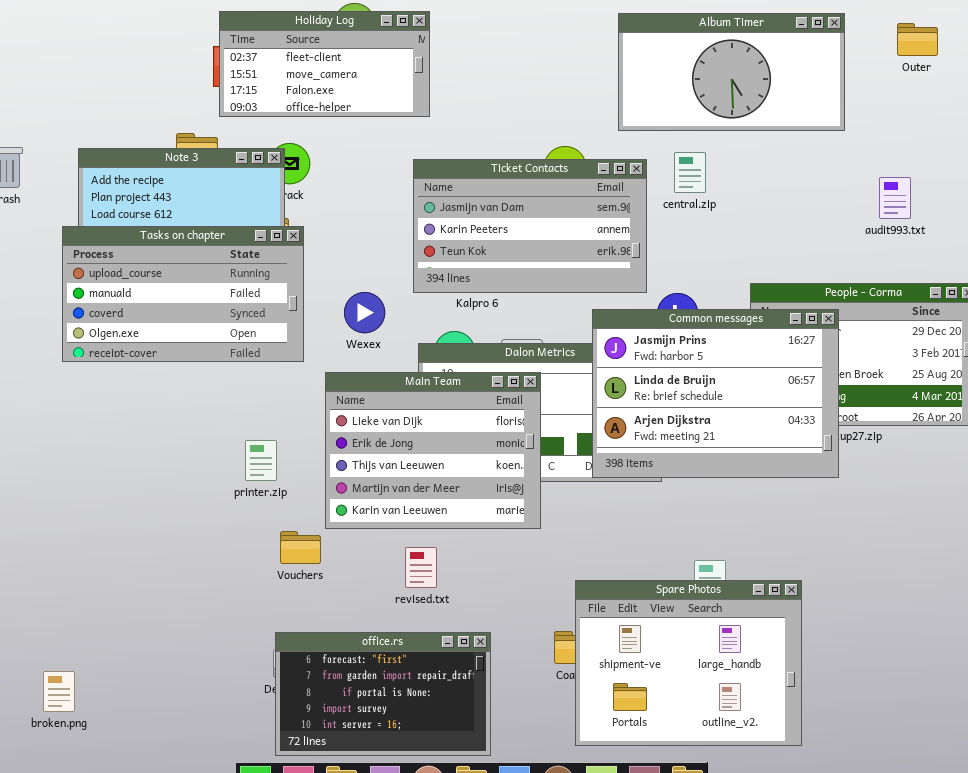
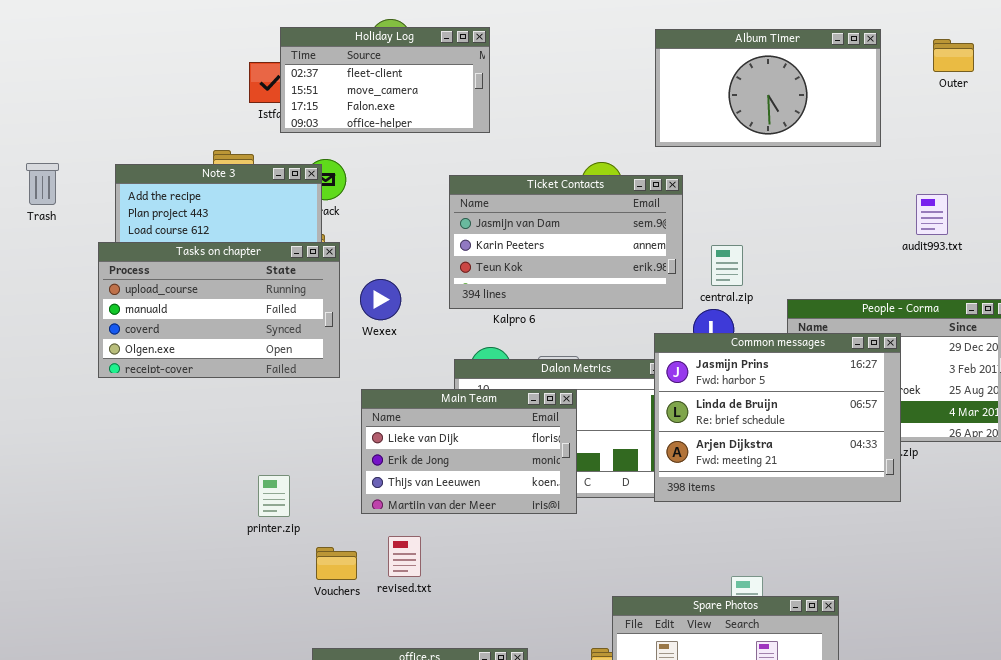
Holiday Log: [219,11,430,117] -> [280,27,490,133], moved
central.zip: [674,152,706,193] -> [711,245,743,286], moved
Wexex: [344,292,385,333] -> [360,279,401,320], moved
Common messages: [592,309,839,478] -> [654,333,901,502], moved
Main Team: [325,372,541,529] -> [361,389,577,514], resized
printer.zip: [245,440,277,481] -> [258,475,290,517], moved
revised.txt: [405,547,437,588] -> [388,536,421,577], moved

